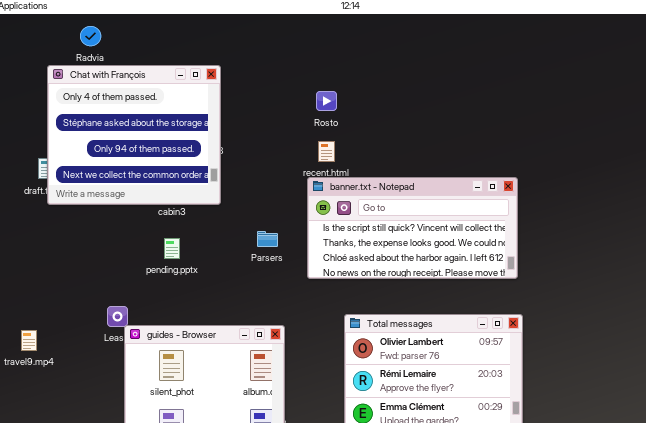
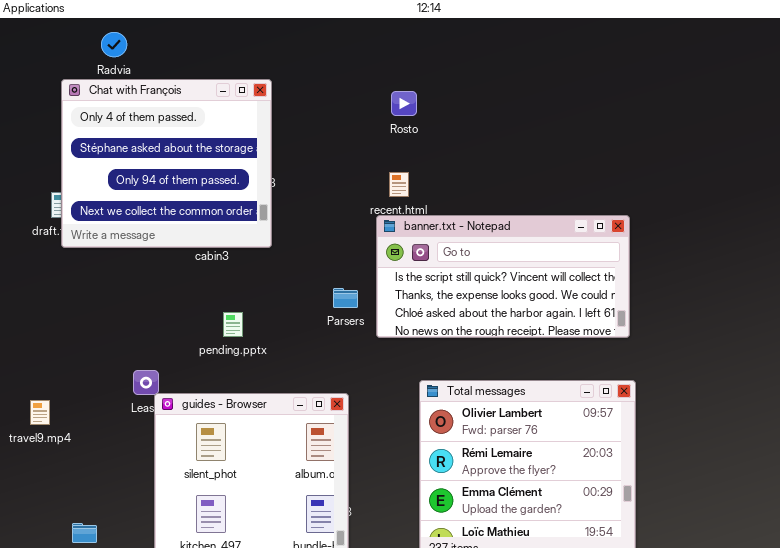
Rosto: [316,91,337,111] -> [391,91,417,116], moved
Parsers: [257,231,278,247] -> [333,288,358,308], moved
pending.pptx: [164,238,180,259] -> [223,312,243,337], moved

